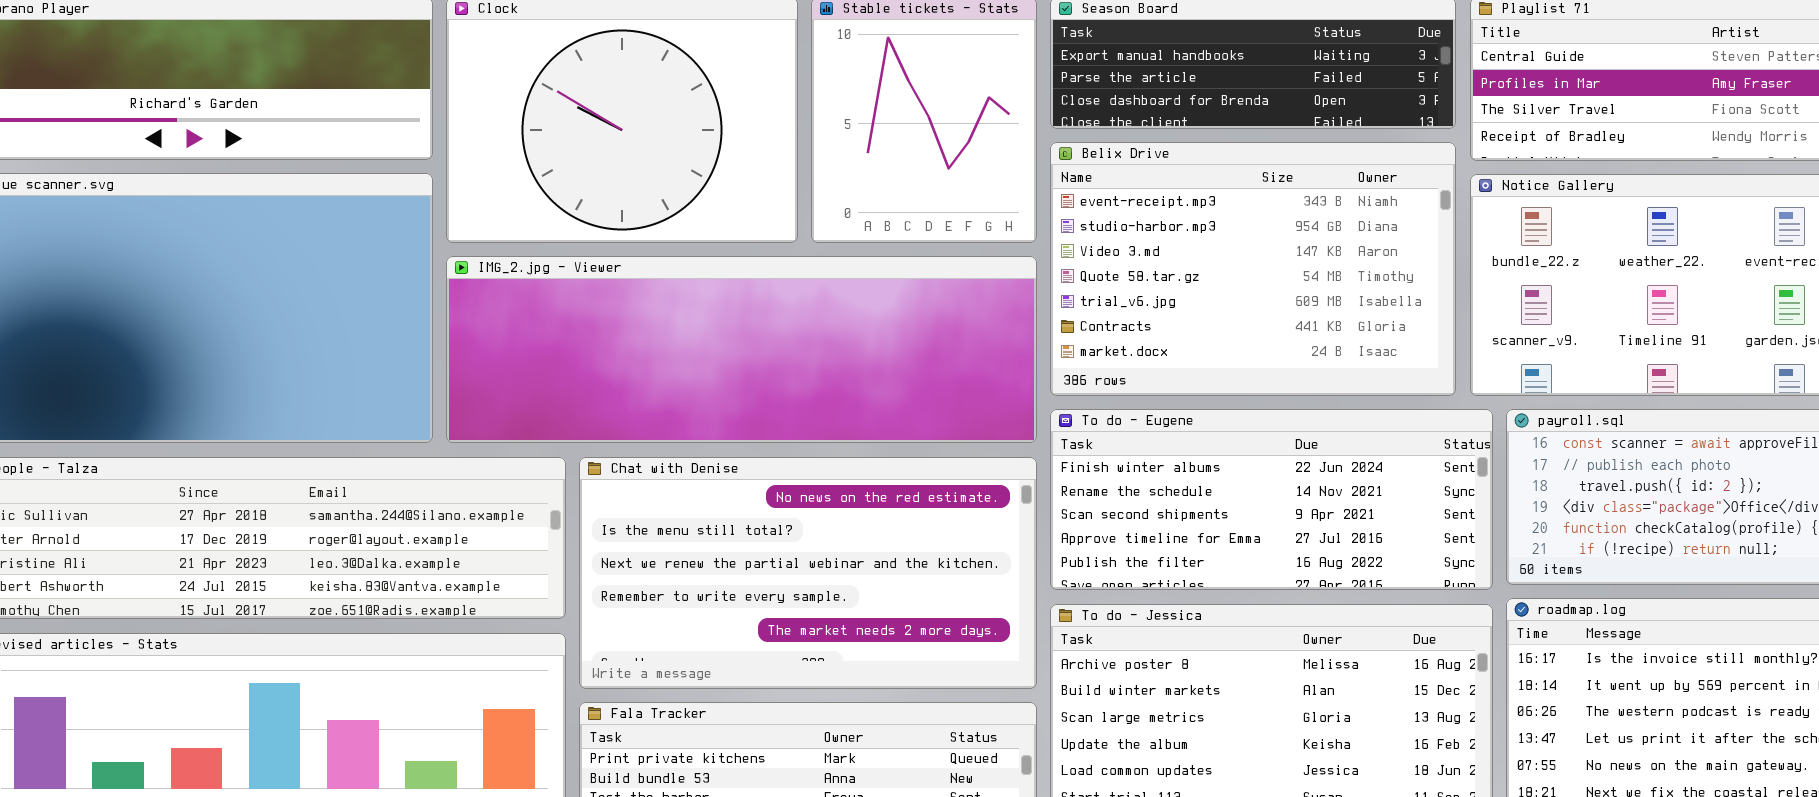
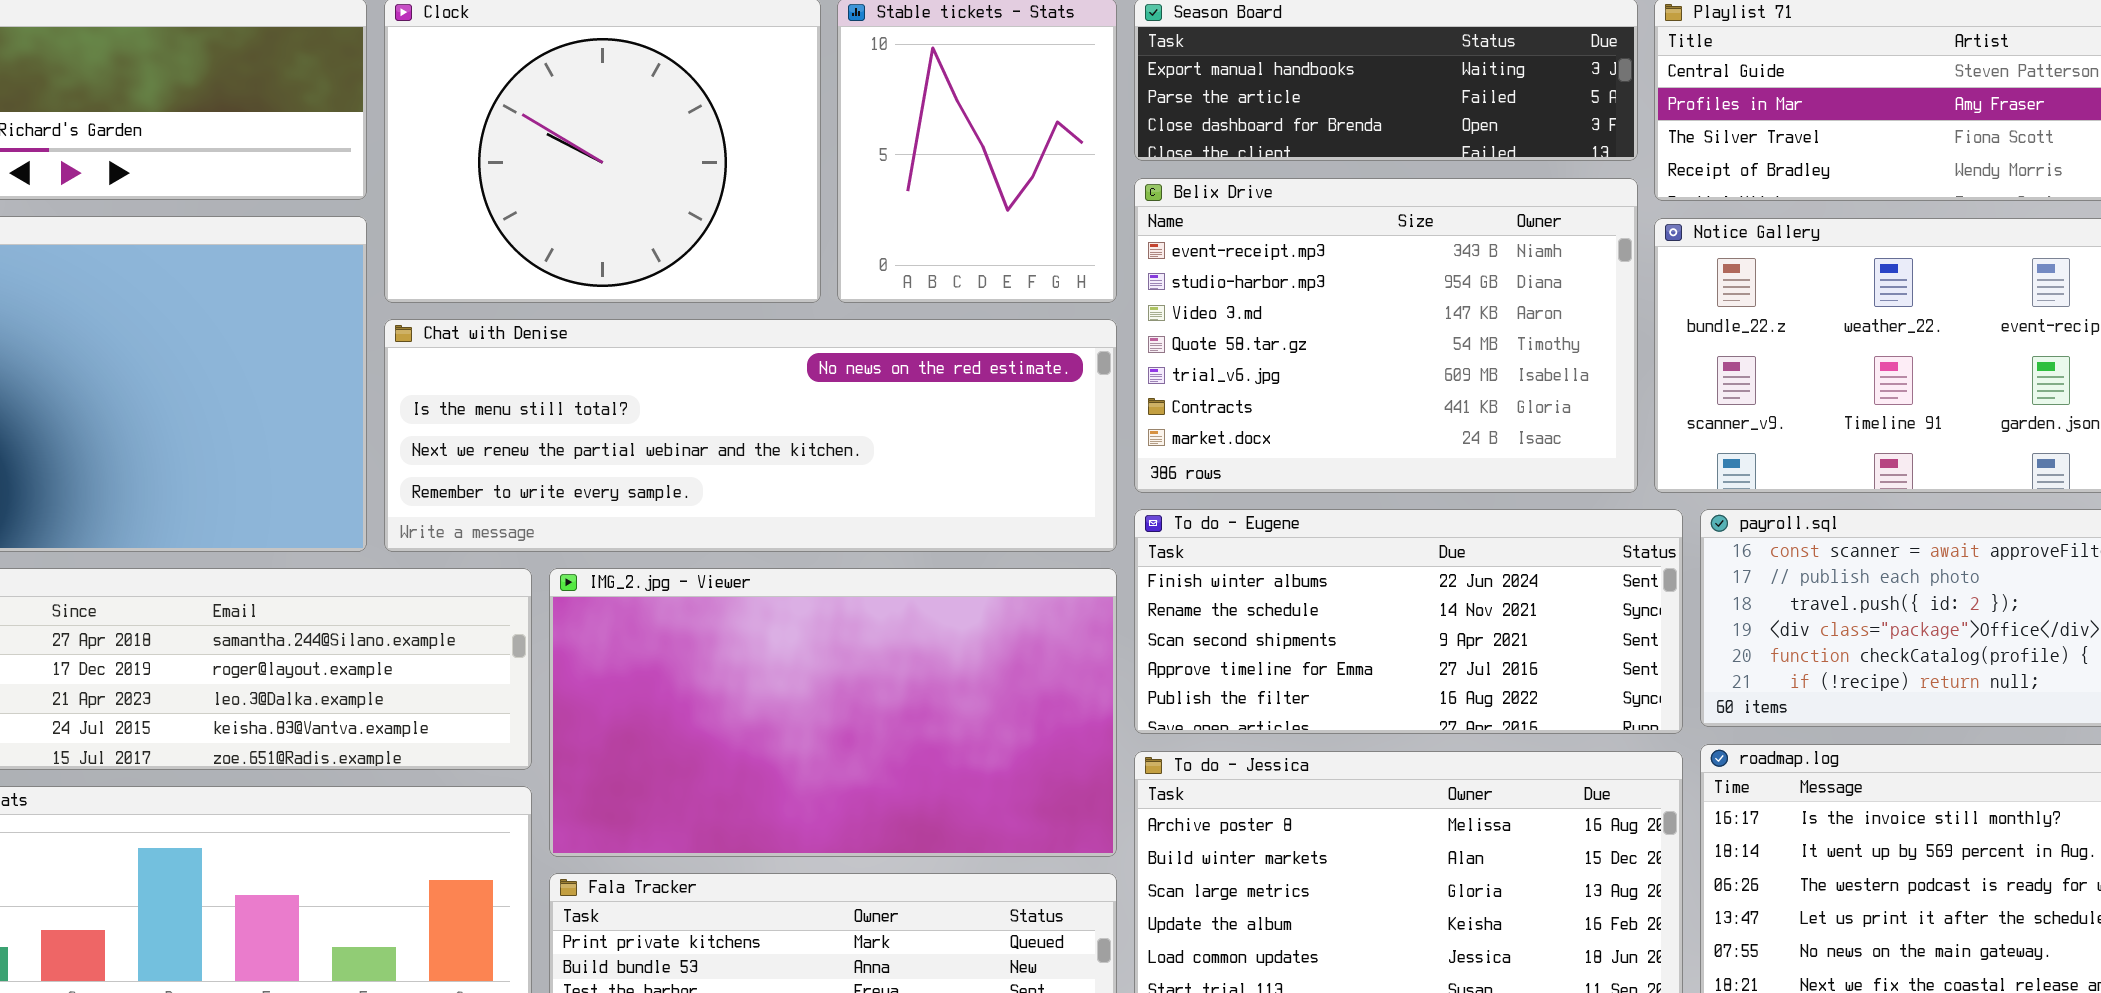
IMG_2.jpg - Viewer: [446,256,1037,443] -> [549,568,1117,857], moved, resized
Chat with Denise: [579,457,1037,689] -> [384,319,1117,552], moved, resized

